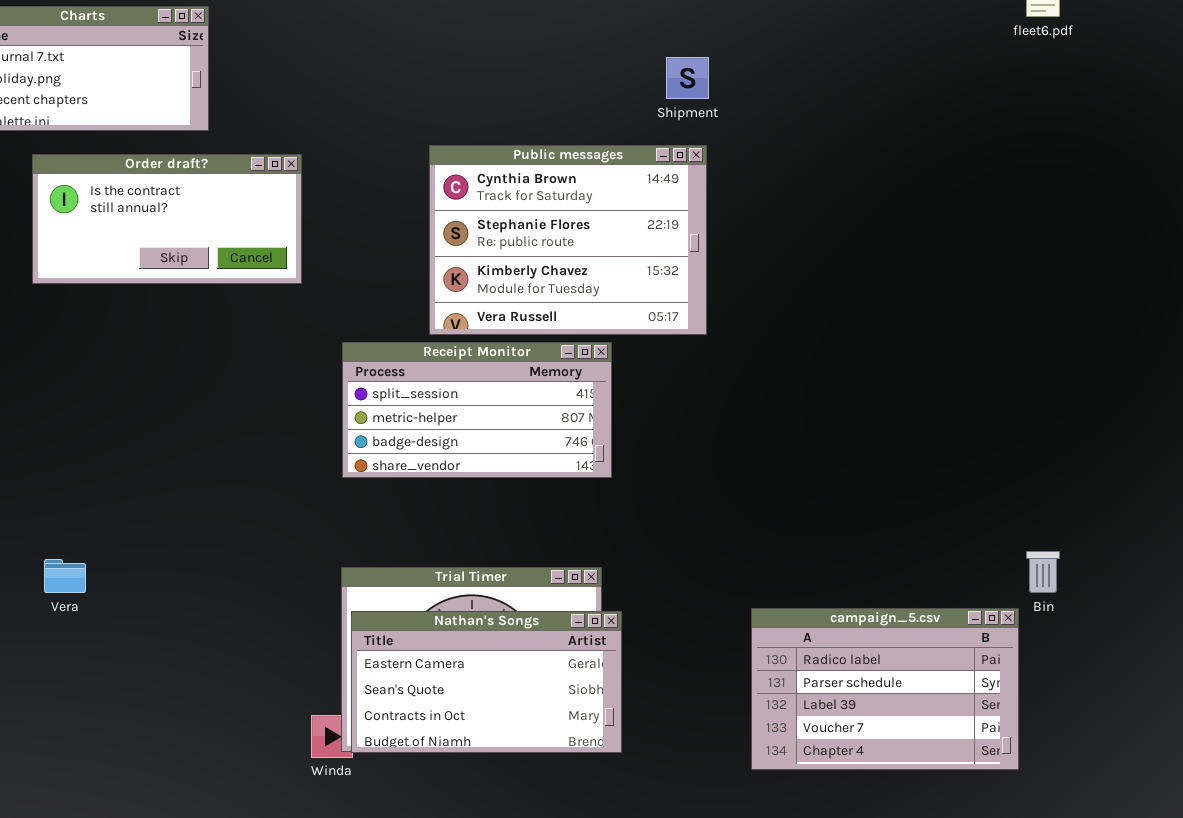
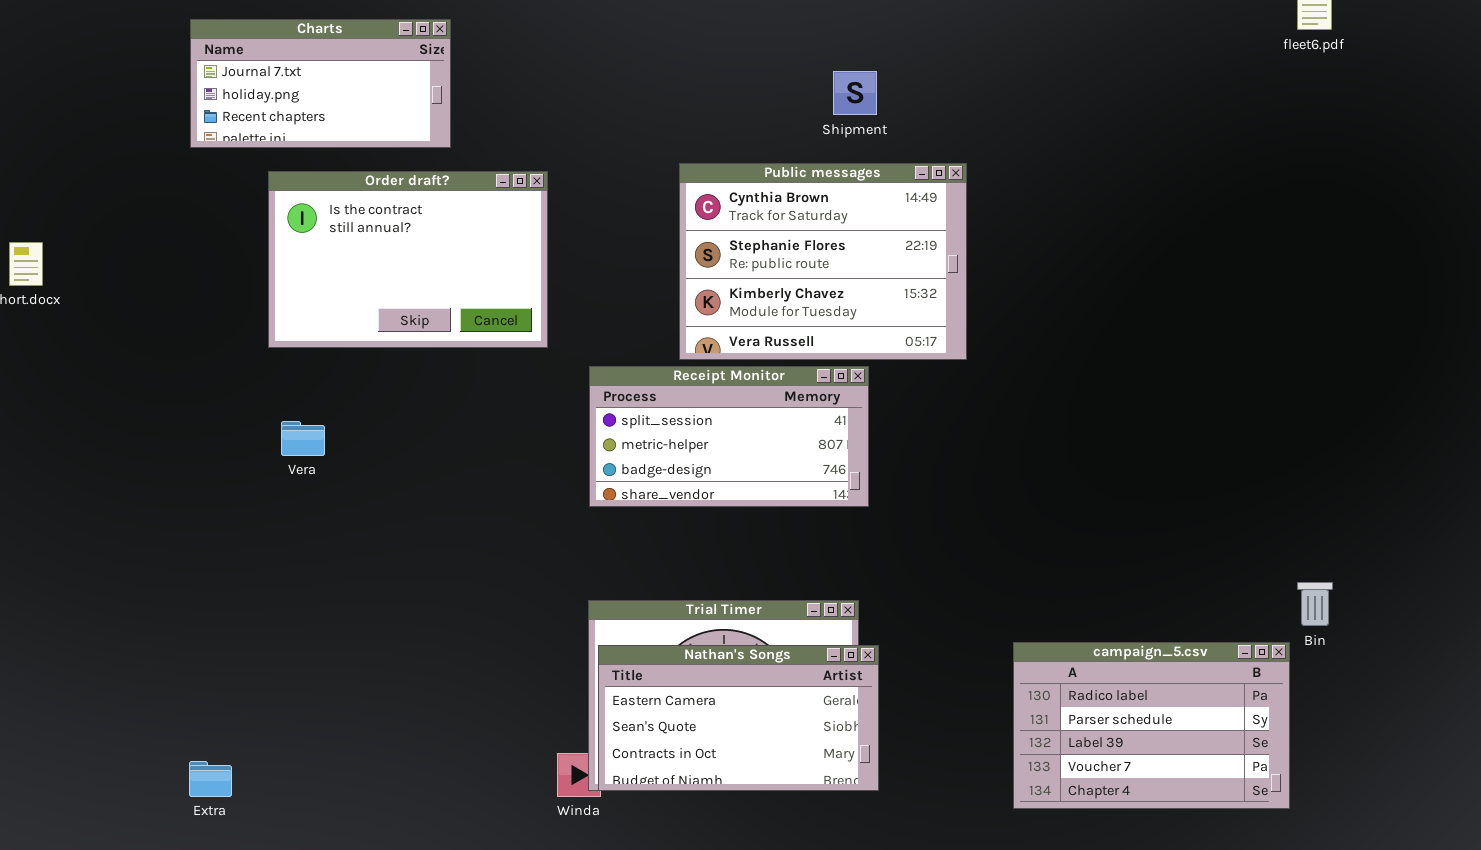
Shipment: [666,57,709,99] -> [833,71,877,115], moved
Order draft?: [32,154,302,284] -> [268,171,548,348], resized
Vera: [44,559,86,593] -> [281,421,325,456], moved

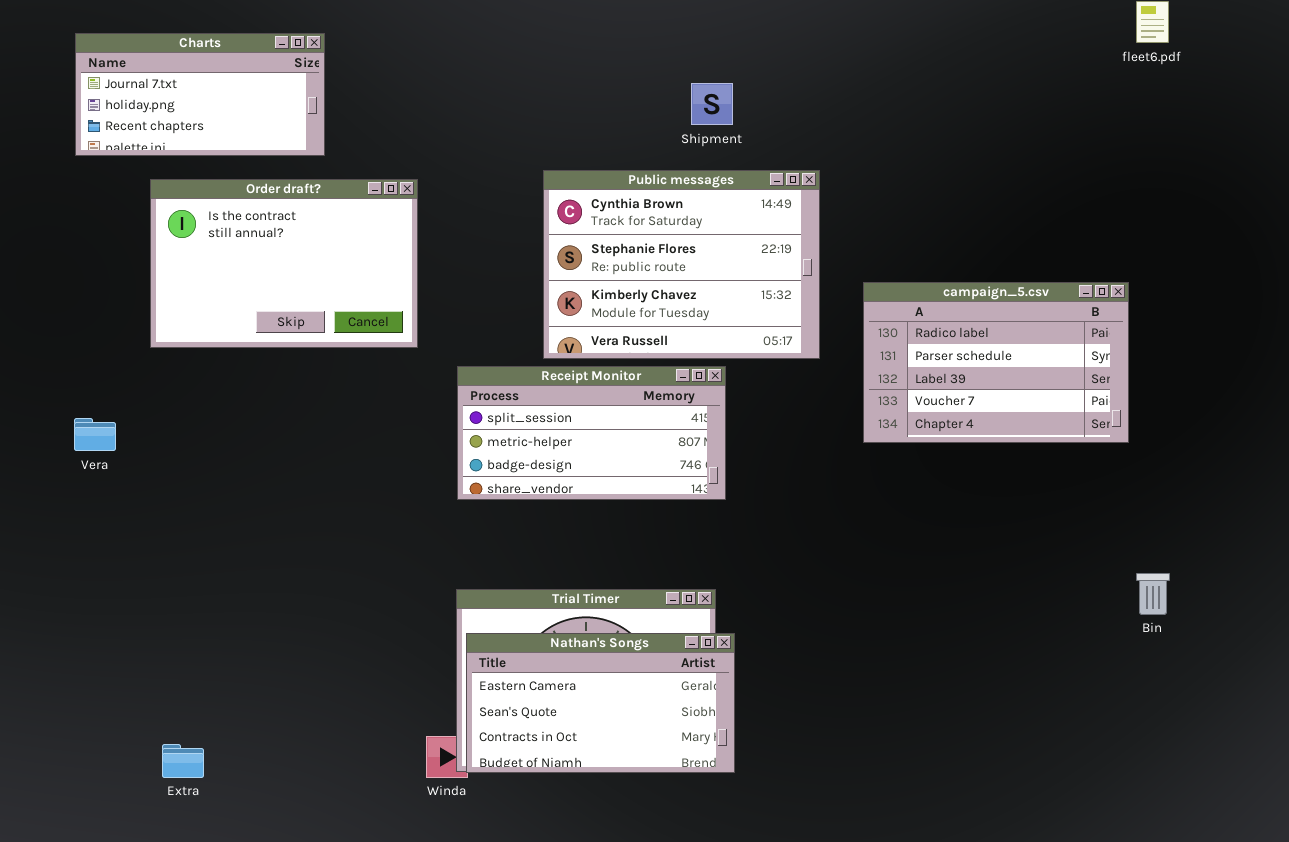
Vera: [281,421,325,456] -> [74,418,116,451], moved
campaign_5.csv: [1013,642,1290,809] -> [863,282,1129,443], moved
Extra: [189,761,232,797] -> [162,744,204,778], moved

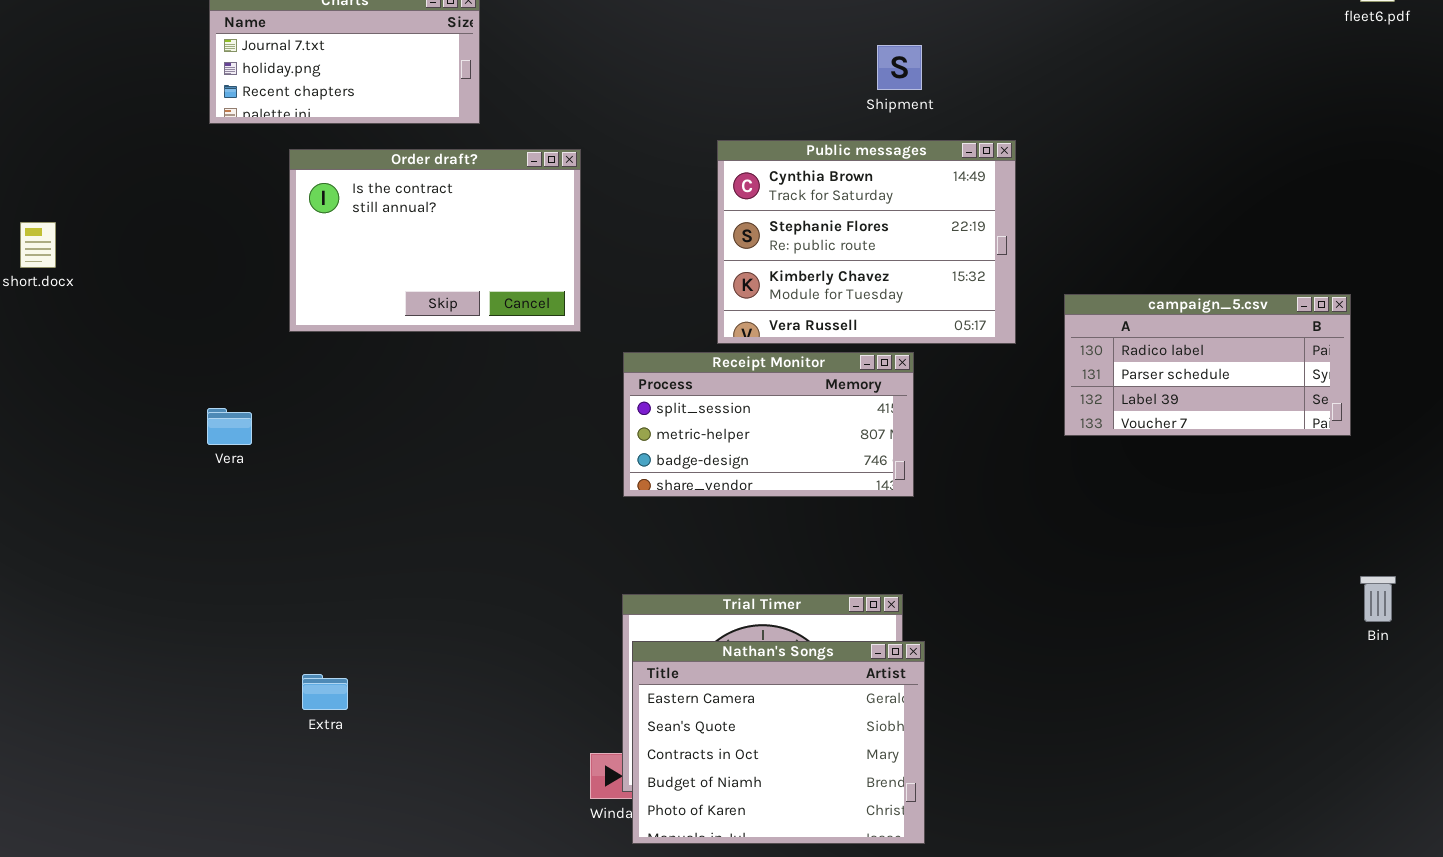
campaign_5.csv: [863,282,1129,443] -> [1064,294,1351,436], resized
Nathan's Songs: [466,633,735,773] -> [632,641,925,844], resized
Extra: [162,744,204,778] -> [302,674,348,710], moved

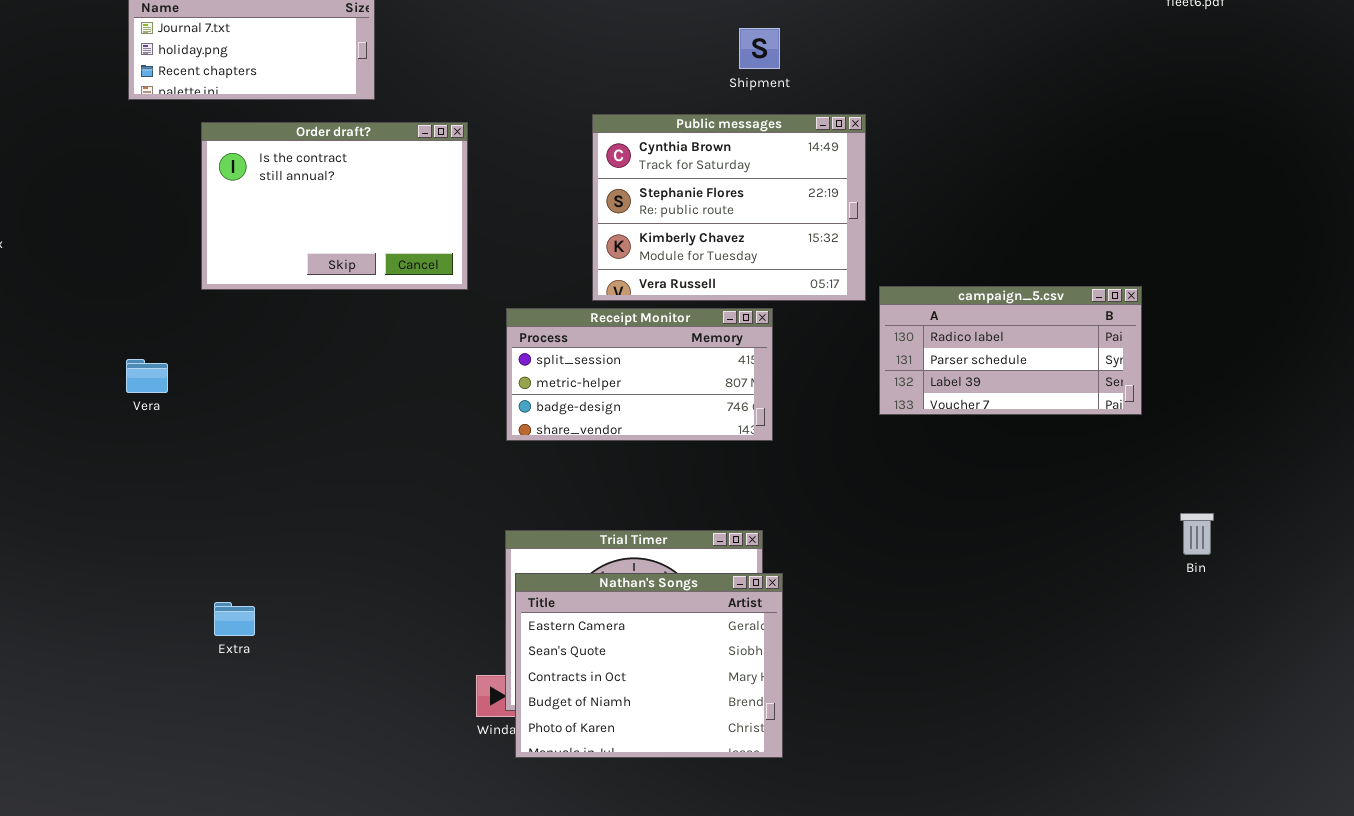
campaign_5.csv: [1064,294,1351,436] -> [879,286,1142,415], moved

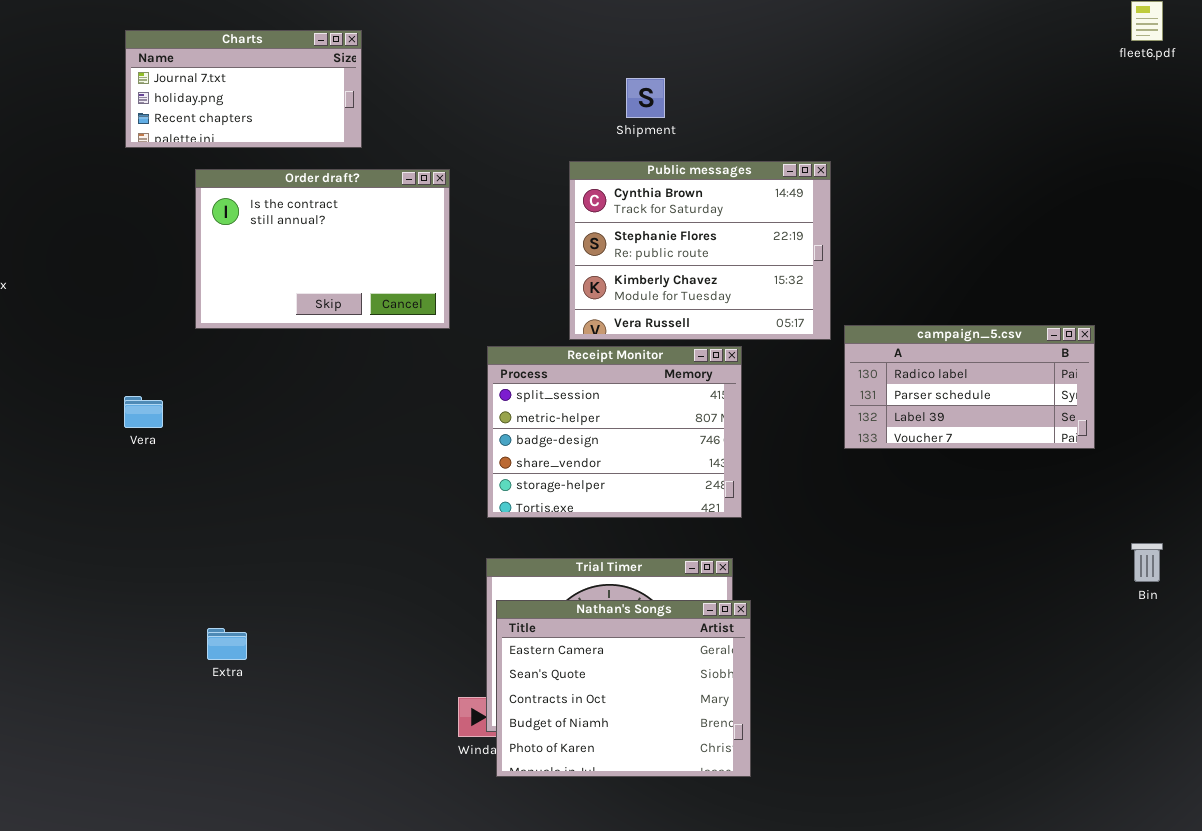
Shipment: [739,28,780,69] -> [626,78,665,118], moved
Receipt Monitor: [506,308,773,441] -> [487,346,742,518], resized

